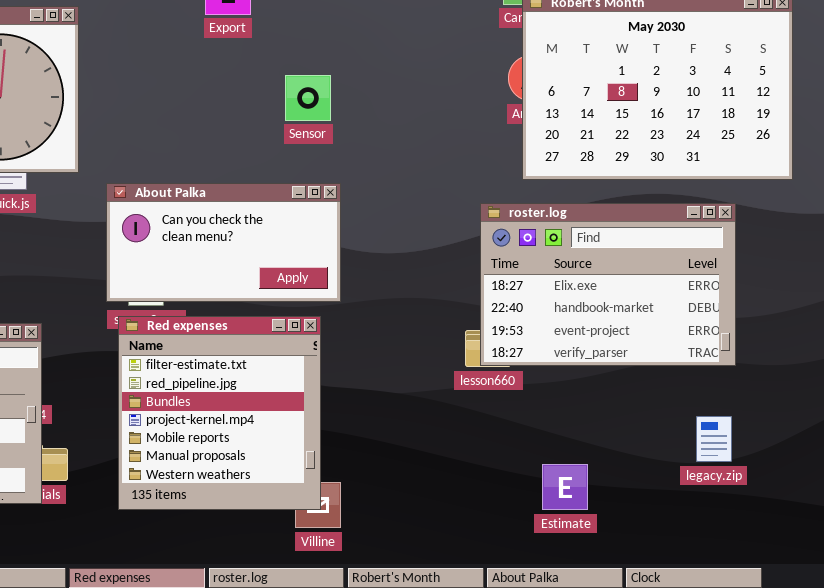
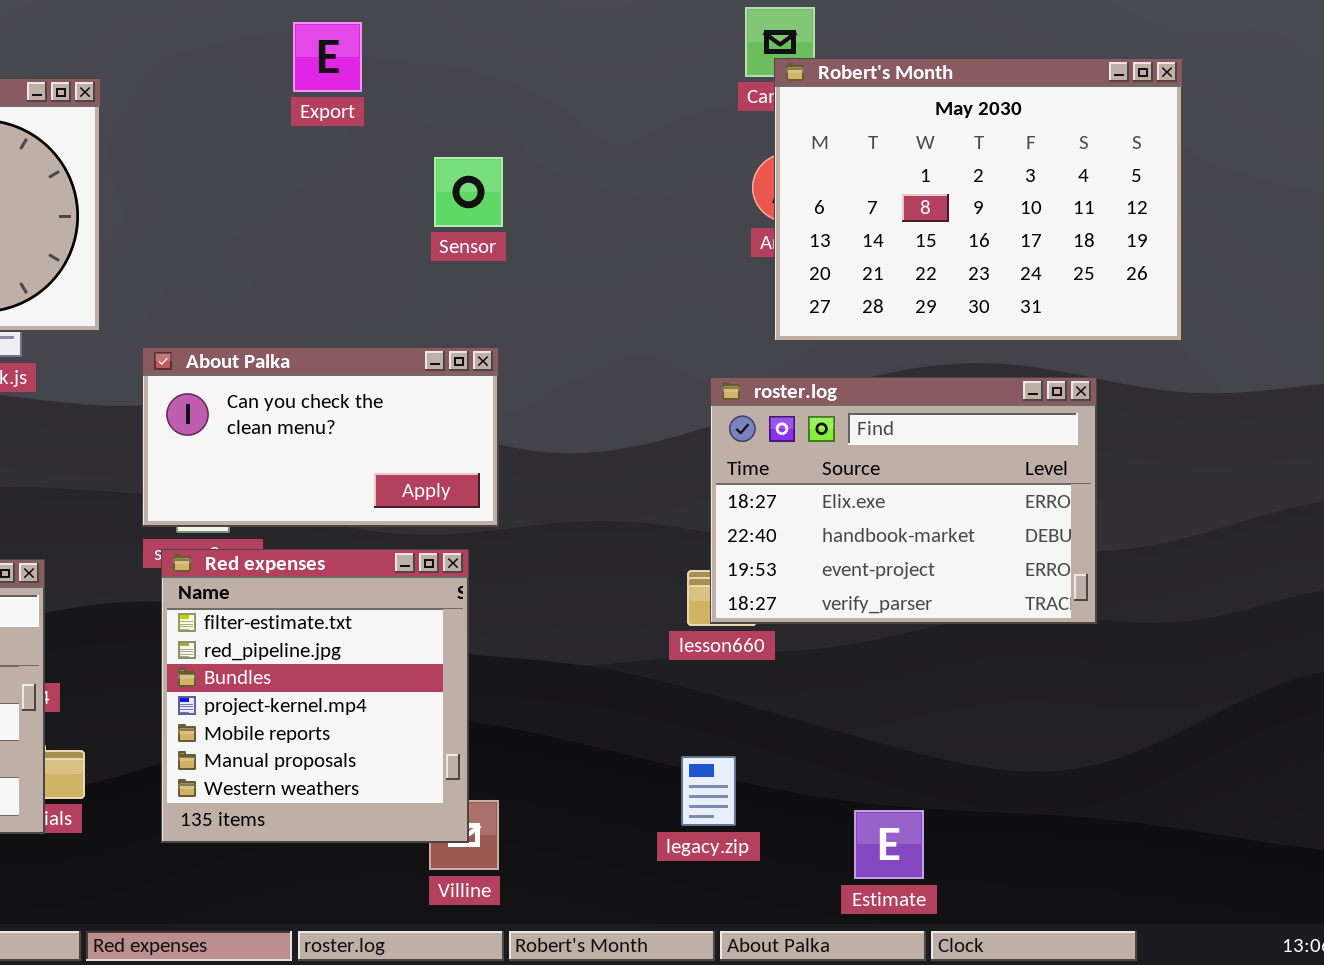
Sensor: [285,75,331,121] -> [434,157,503,227], moved
legacy.zip: [696,416,732,462] -> [681,756,736,826], moved
Estimate: [542,464,588,510] -> [854,810,924,879], moved

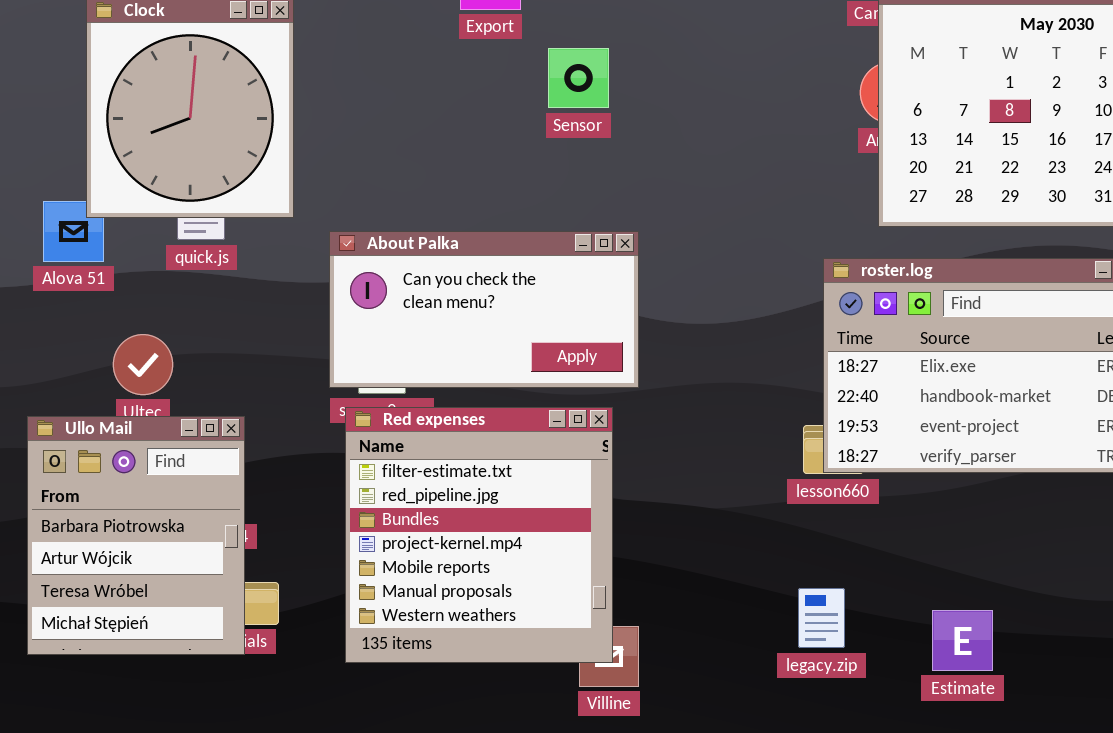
Sensor: [434,157,503,227] -> [548,48,609,108], moved
Estimate: [854,810,924,879] -> [932,610,993,671], moved

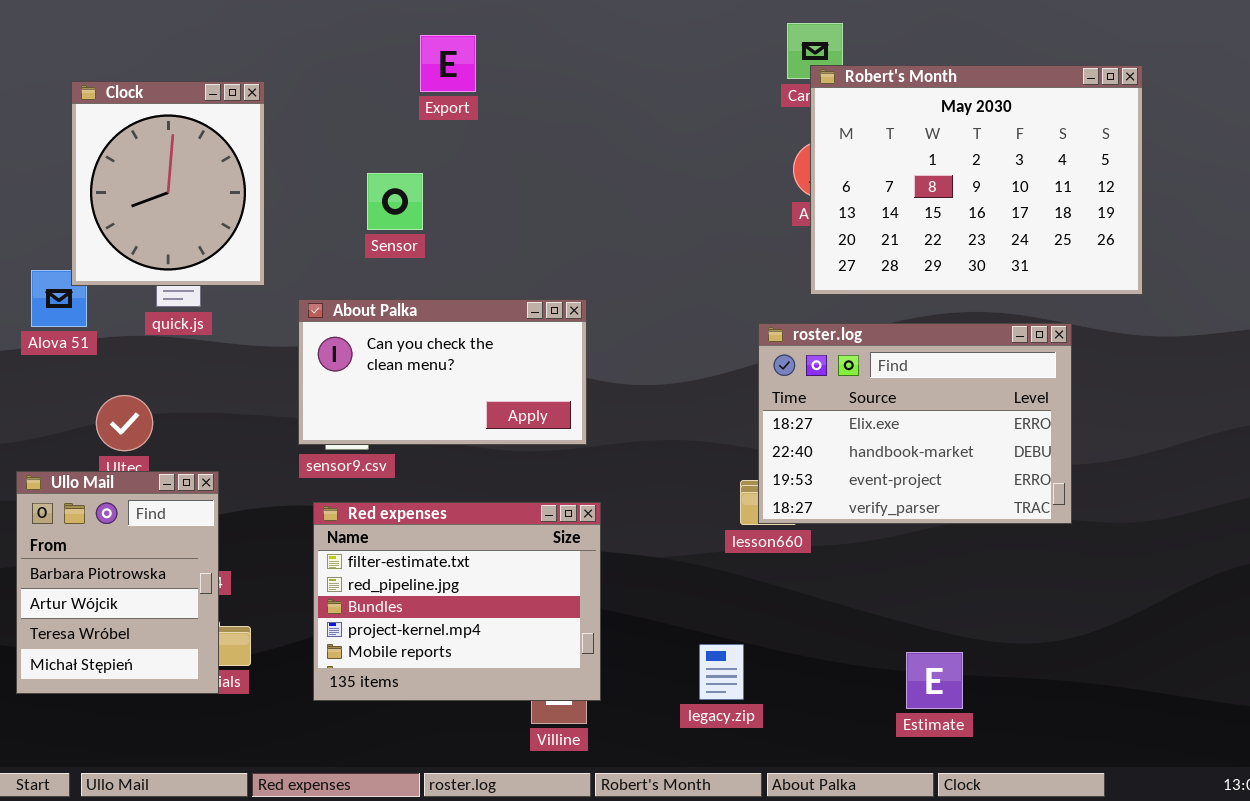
Sensor: [548,48,609,108] -> [367,173,423,230], moved
Red expenses: [345,407,613,663] -> [313,502,601,701], resized
legacy.zip: [798,588,845,648] -> [699,644,744,700], moved
Estimate: [932,610,993,671] -> [906,652,963,709], moved

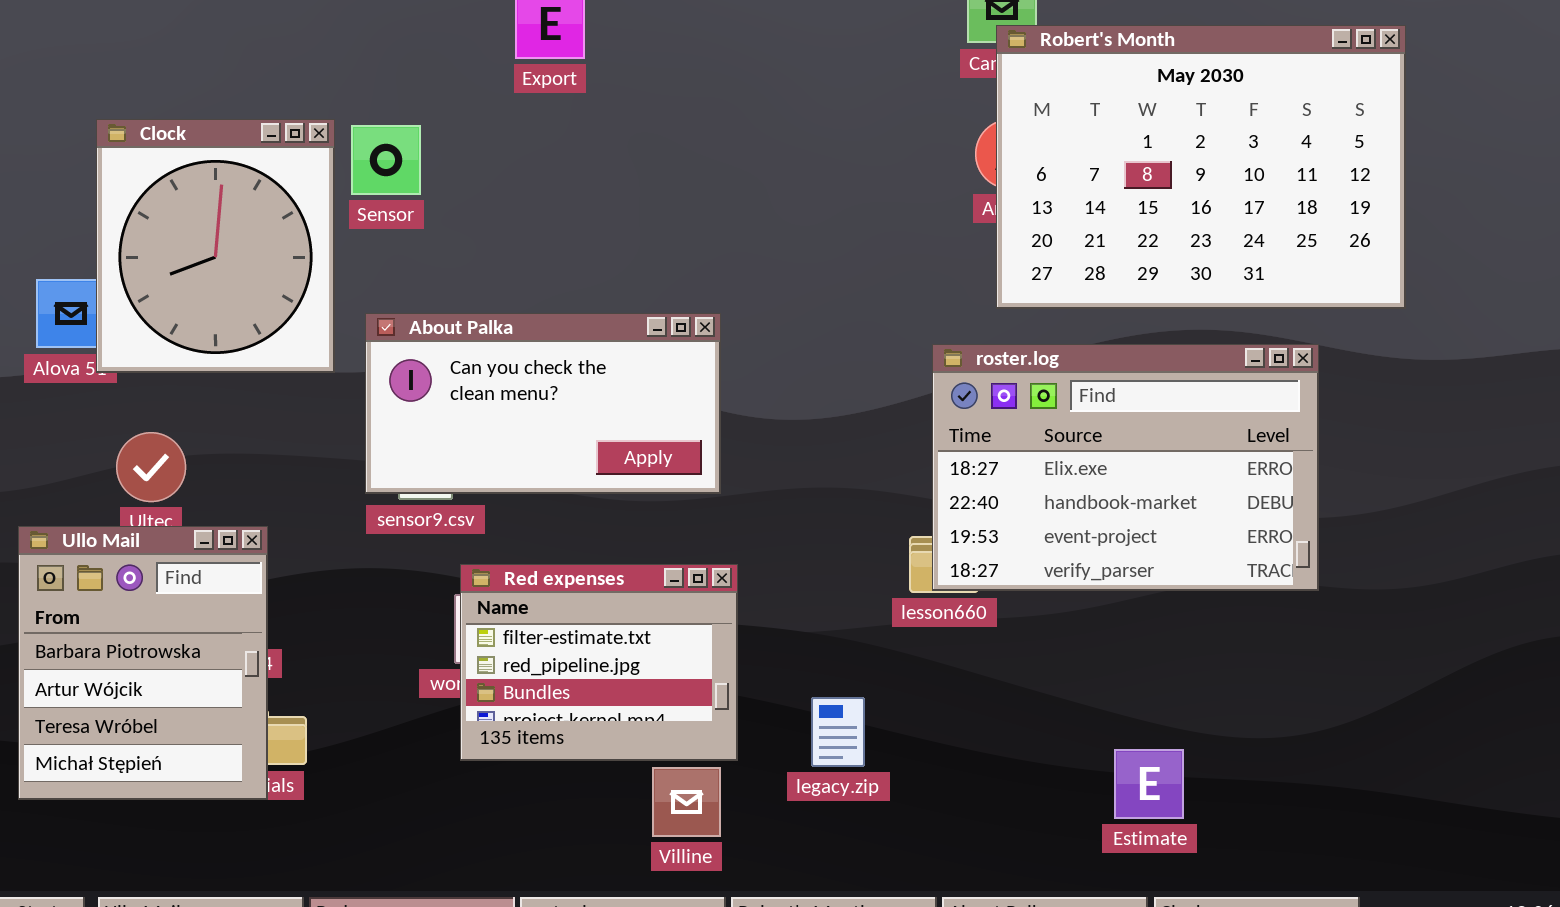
Clock: [71,81,265,286] -> [96,119,335,373], moved
Sensor: [367,173,423,230] -> [351,125,421,195], moved
Red expenses: [313,502,601,701] -> [460,564,738,761], resized
legacy.zip: [699,644,744,700] -> [811,697,865,767], moved

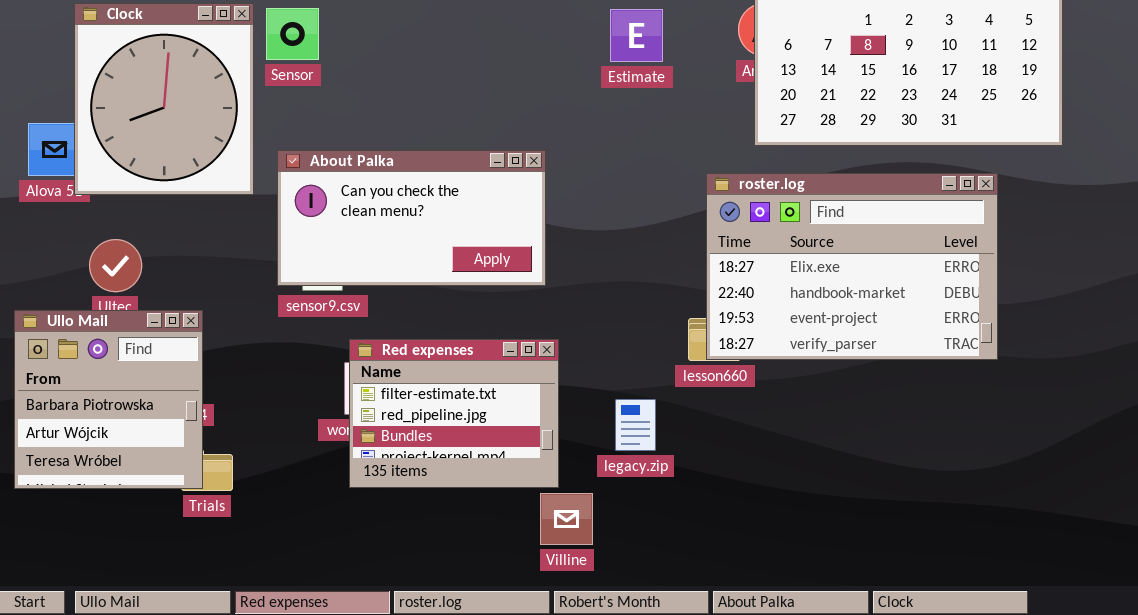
Ullo Mail: [18,526,268,800] -> [14,310,203,489], resized
legacy.zip: [811,697,865,767] -> [615,399,656,451], moved
Estimate: [1114,749,1184,819] -> [610,9,663,62], moved
Villine: [652,767,721,837] -> [540,493,593,545], moved

